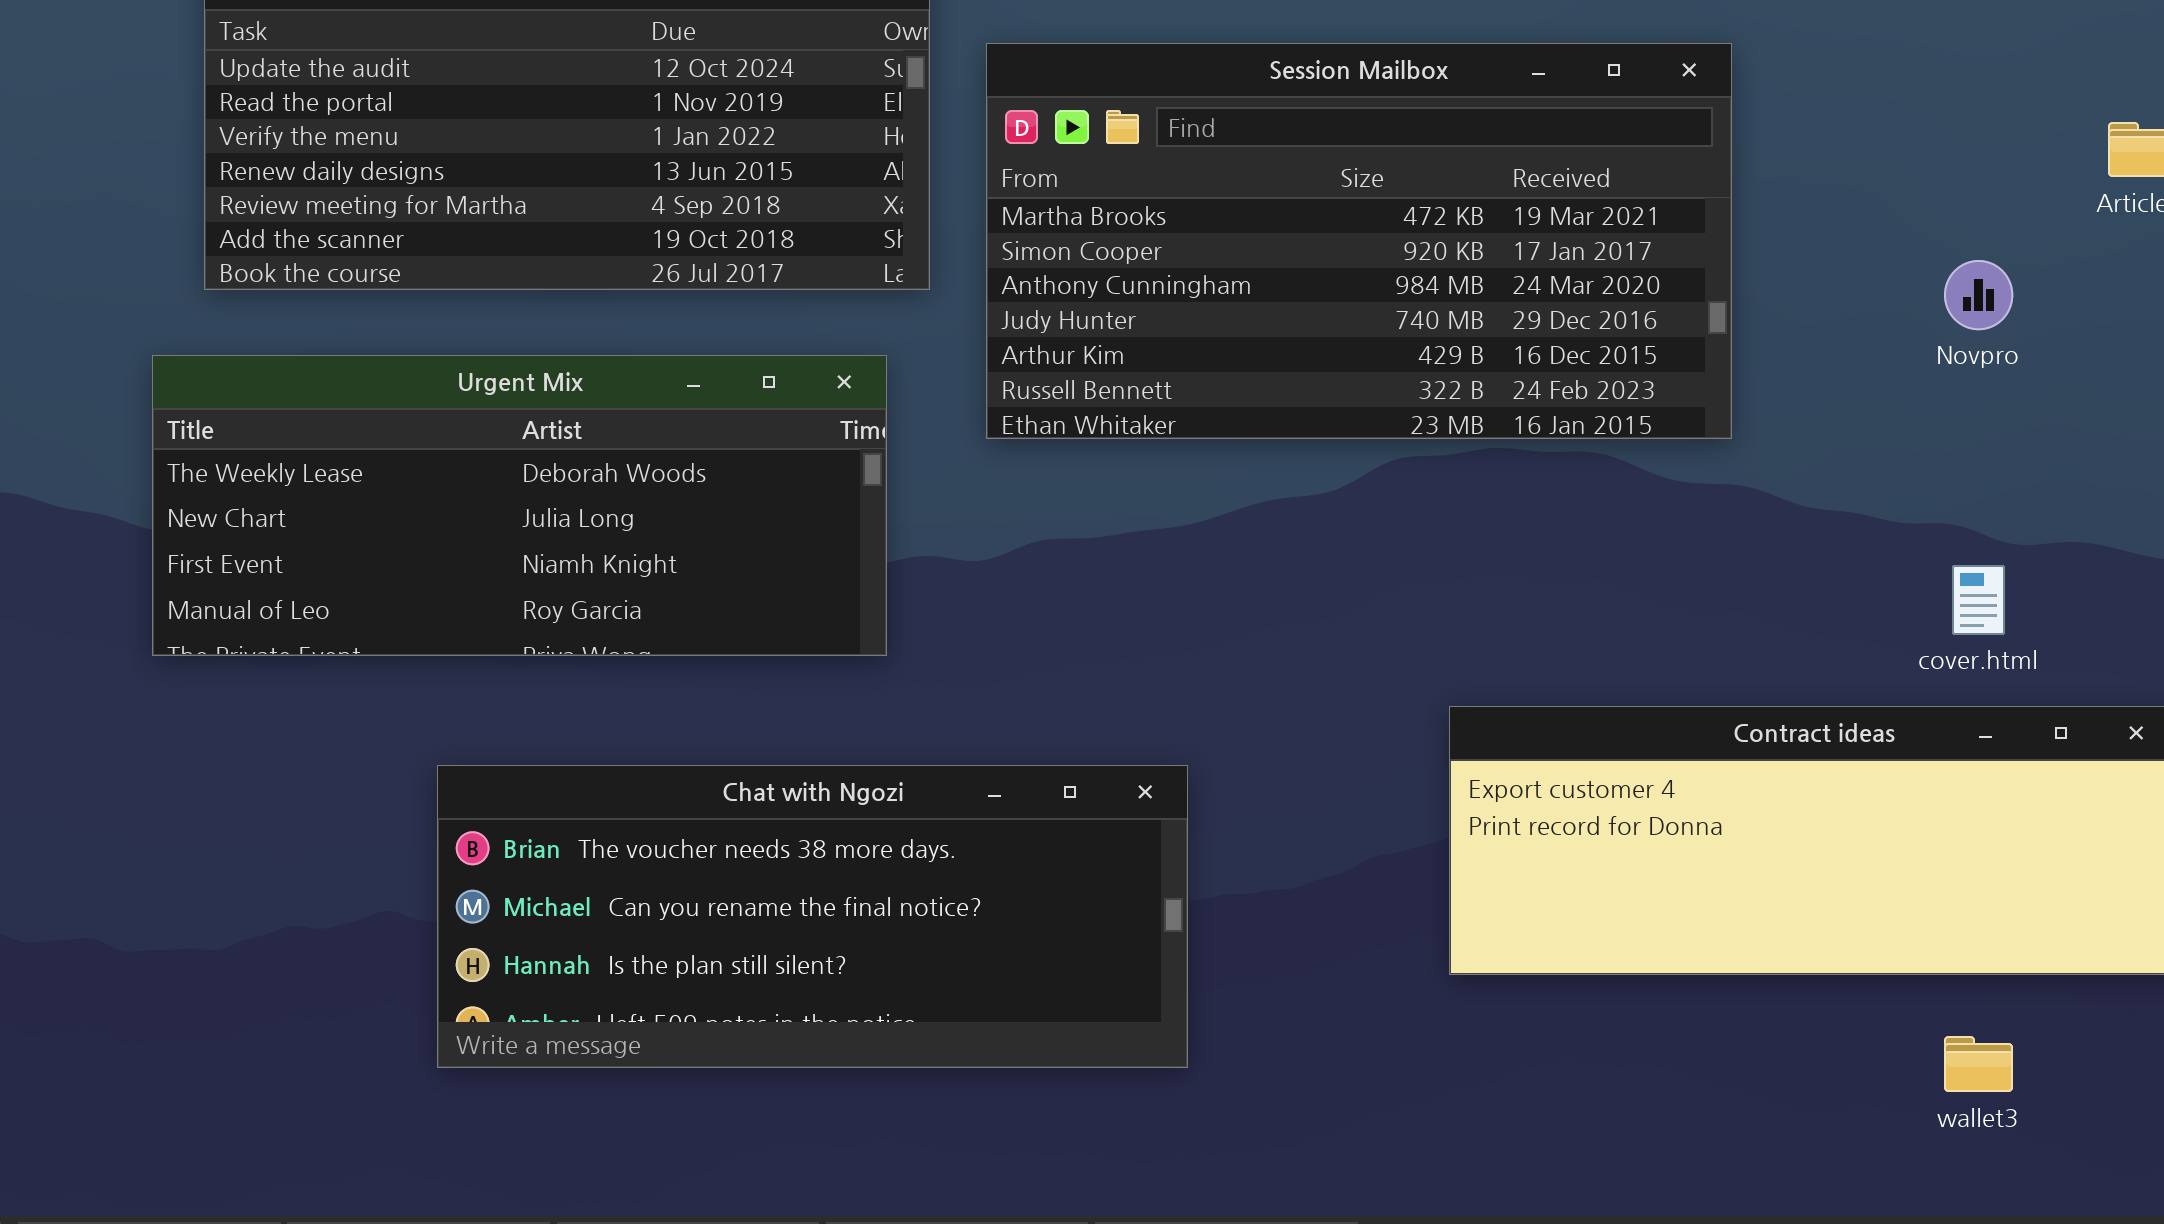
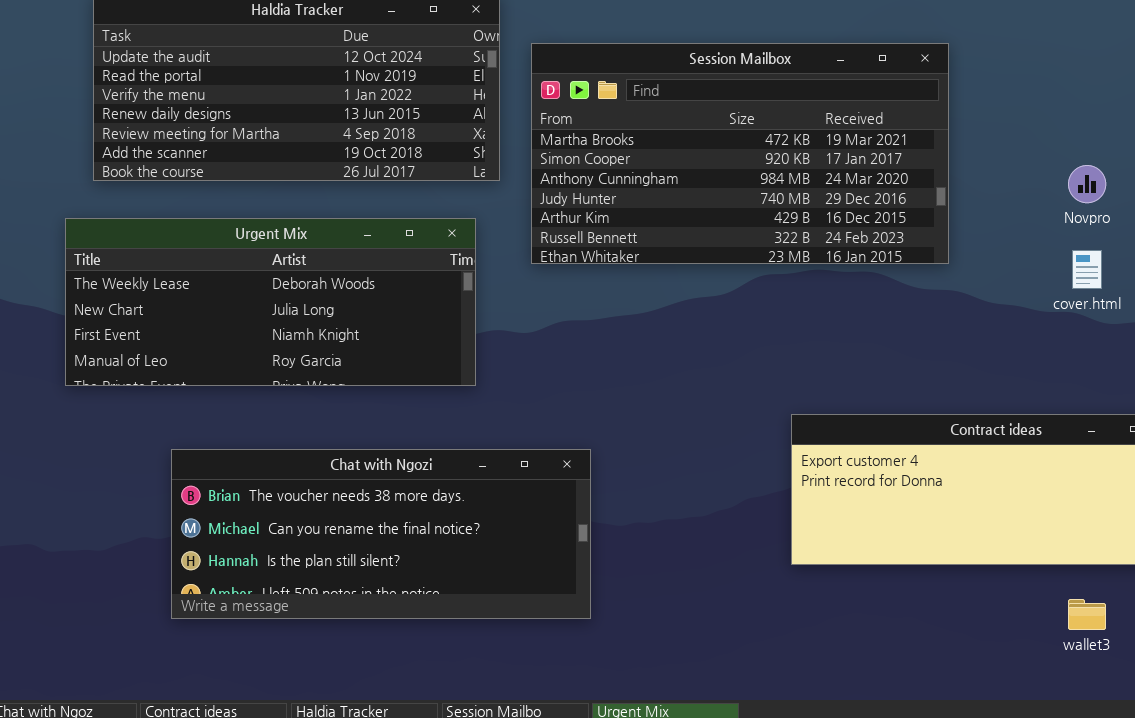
cover.html: [1952,565,2005,635] -> [1072,250,1102,289], moved
Chat with Ngozi: [437,765,1188,1068] -> [171,449,591,619], moved

